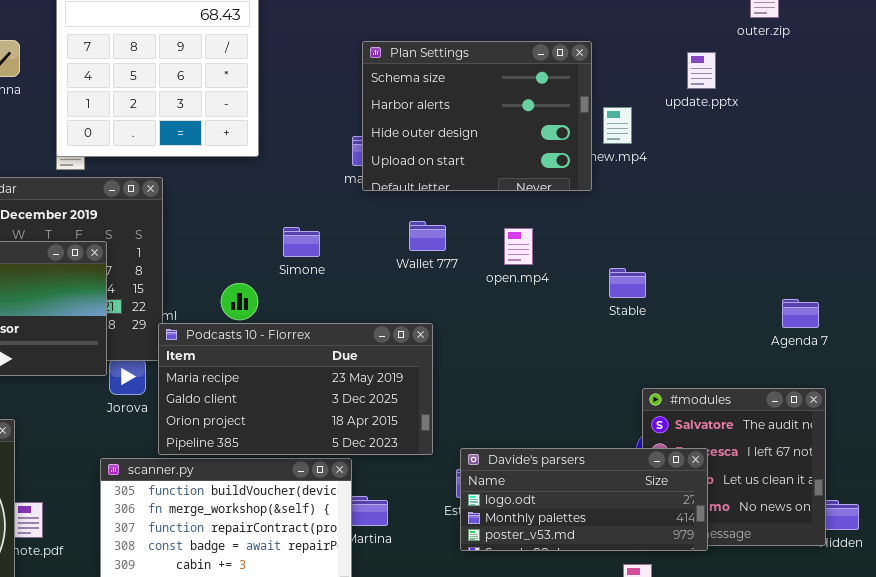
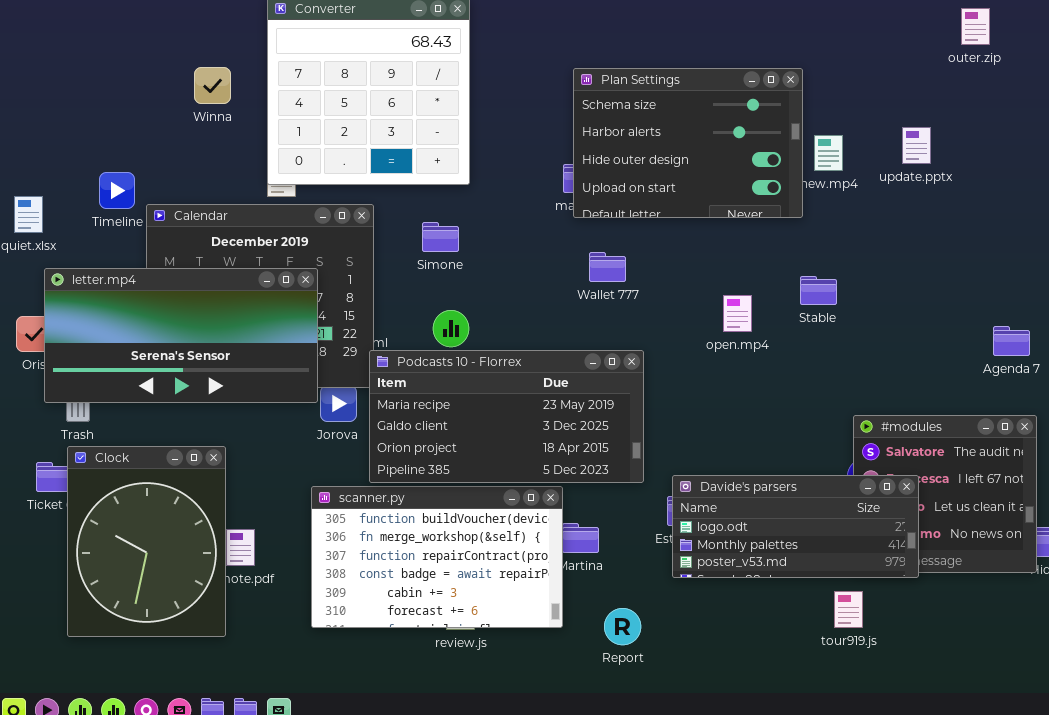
update.pptx: [687,52,716,89] -> [902,127,931,164], moved
Wallet 777: [409,221,446,251] -> [589,252,626,282], moved
Simone: [283,227,320,257] -> [422,222,459,252], moved
open.mp4: [504,228,533,265] -> [723,295,752,332], moved
Stable: [609,268,646,298] -> [800,276,837,305], moved

